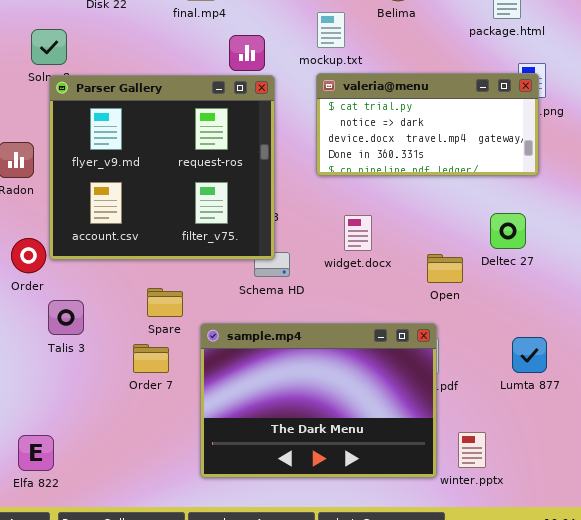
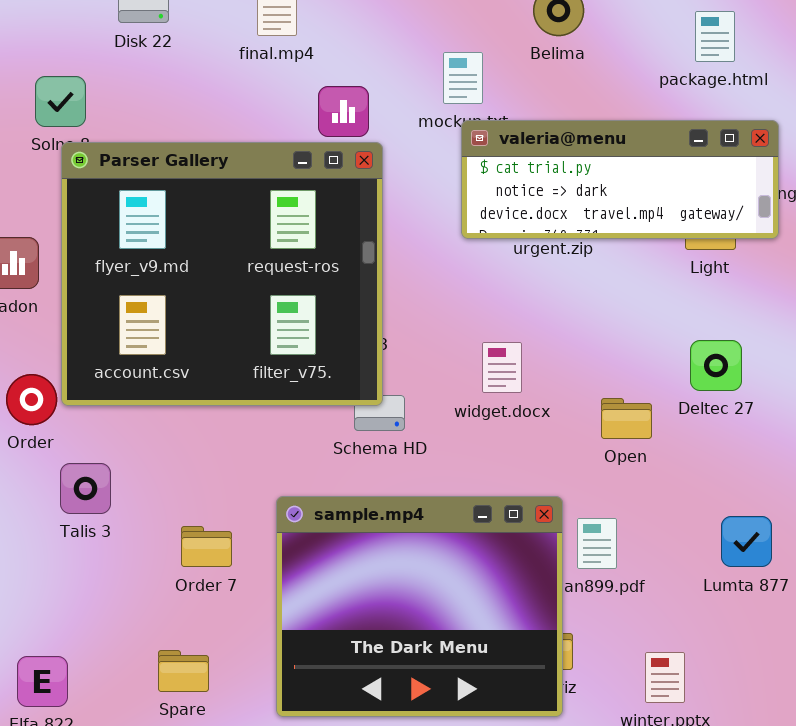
valeria@menu: [316,73,539,176] -> [461,120,779,239], moved, resized
Spare: [147,288,183,317] -> [158,650,209,692], moved
sample.mp4: [200,323,437,478] -> [276,496,563,717], resized

